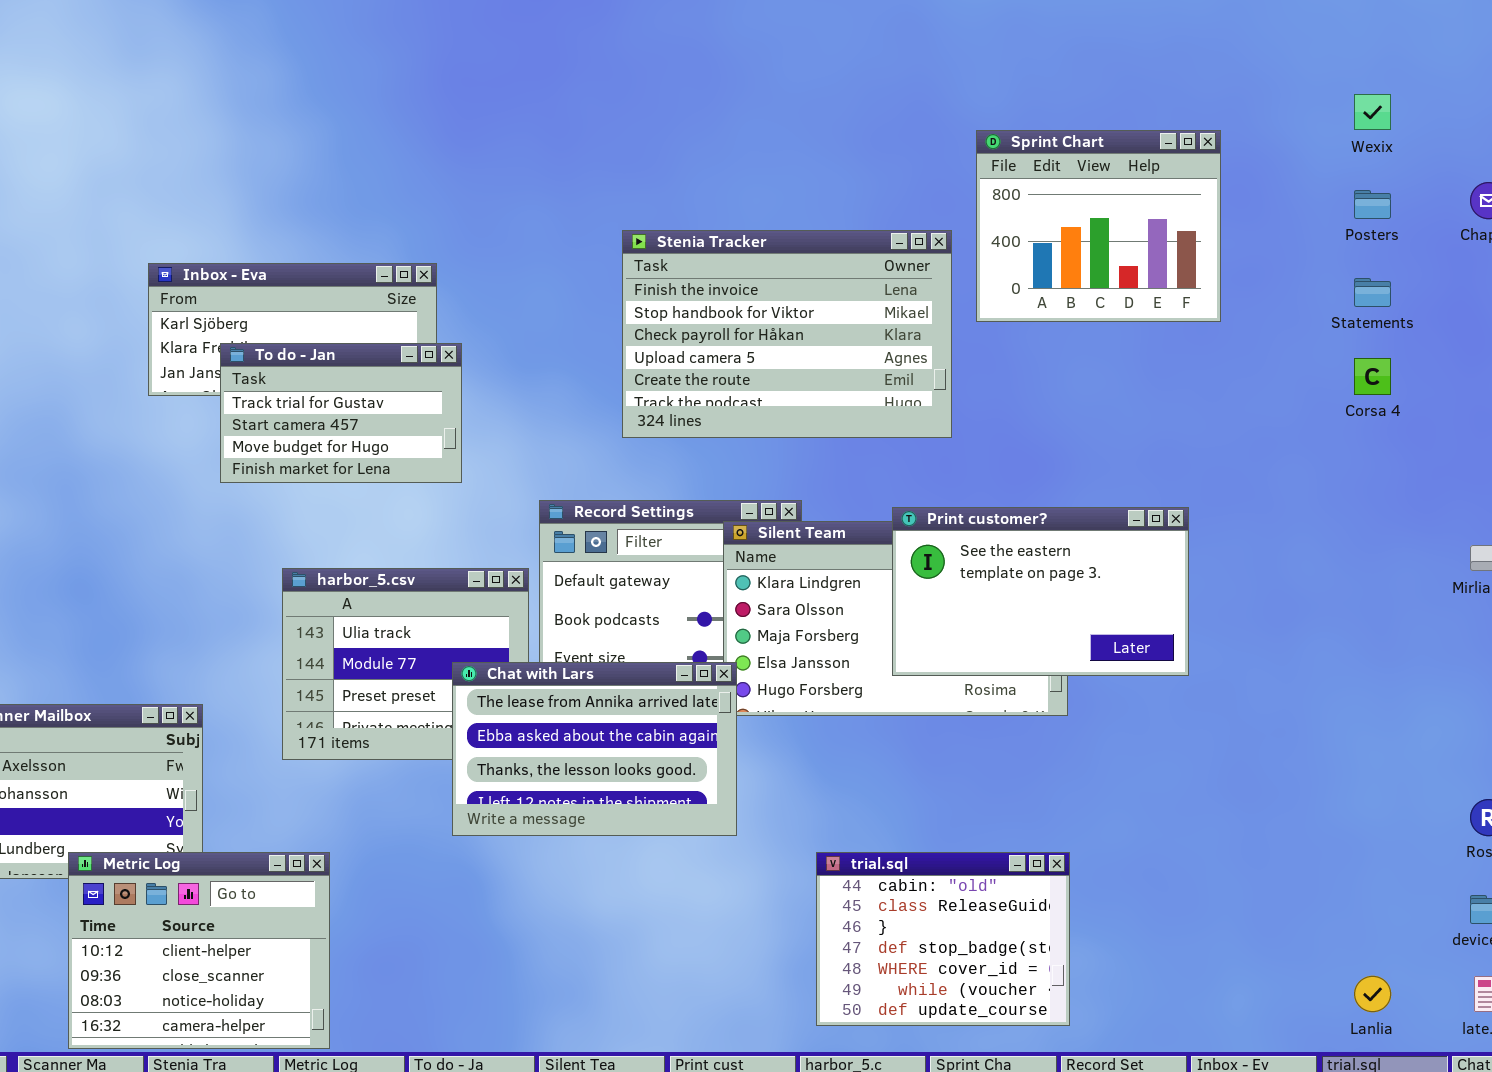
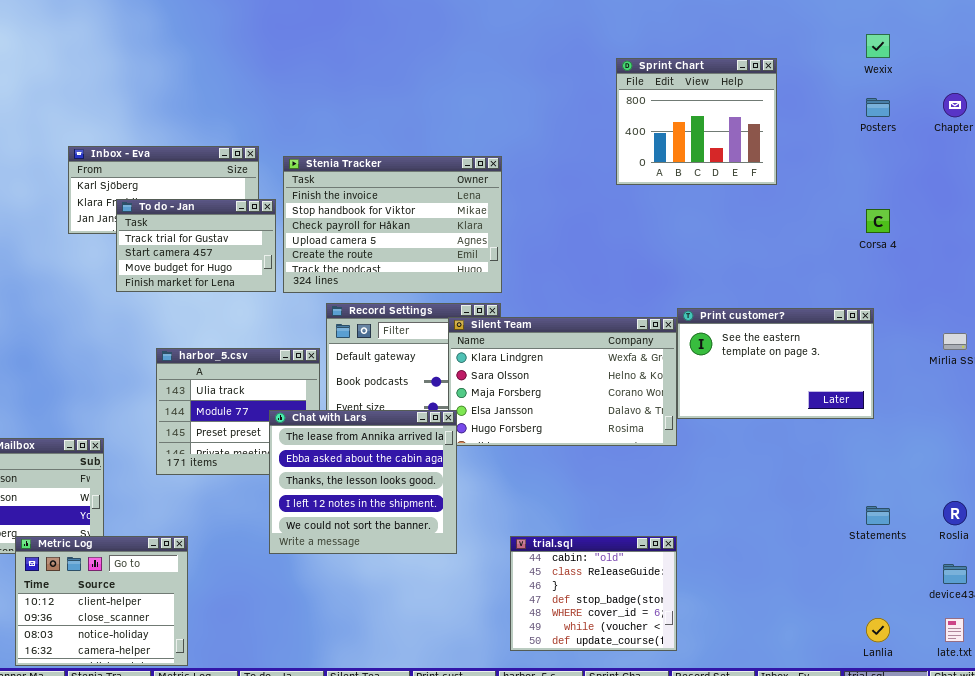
Stenia Tracker: [622,230,952,438] -> [283,156,502,293], moved
Statements: [1354,278,1391,307] -> [866,506,890,525], moved
Print customer?: [892,507,1189,676] -> [677,308,874,419], moved
Chat with Lars: [452,662,737,836] -> [269,410,457,554], resized

